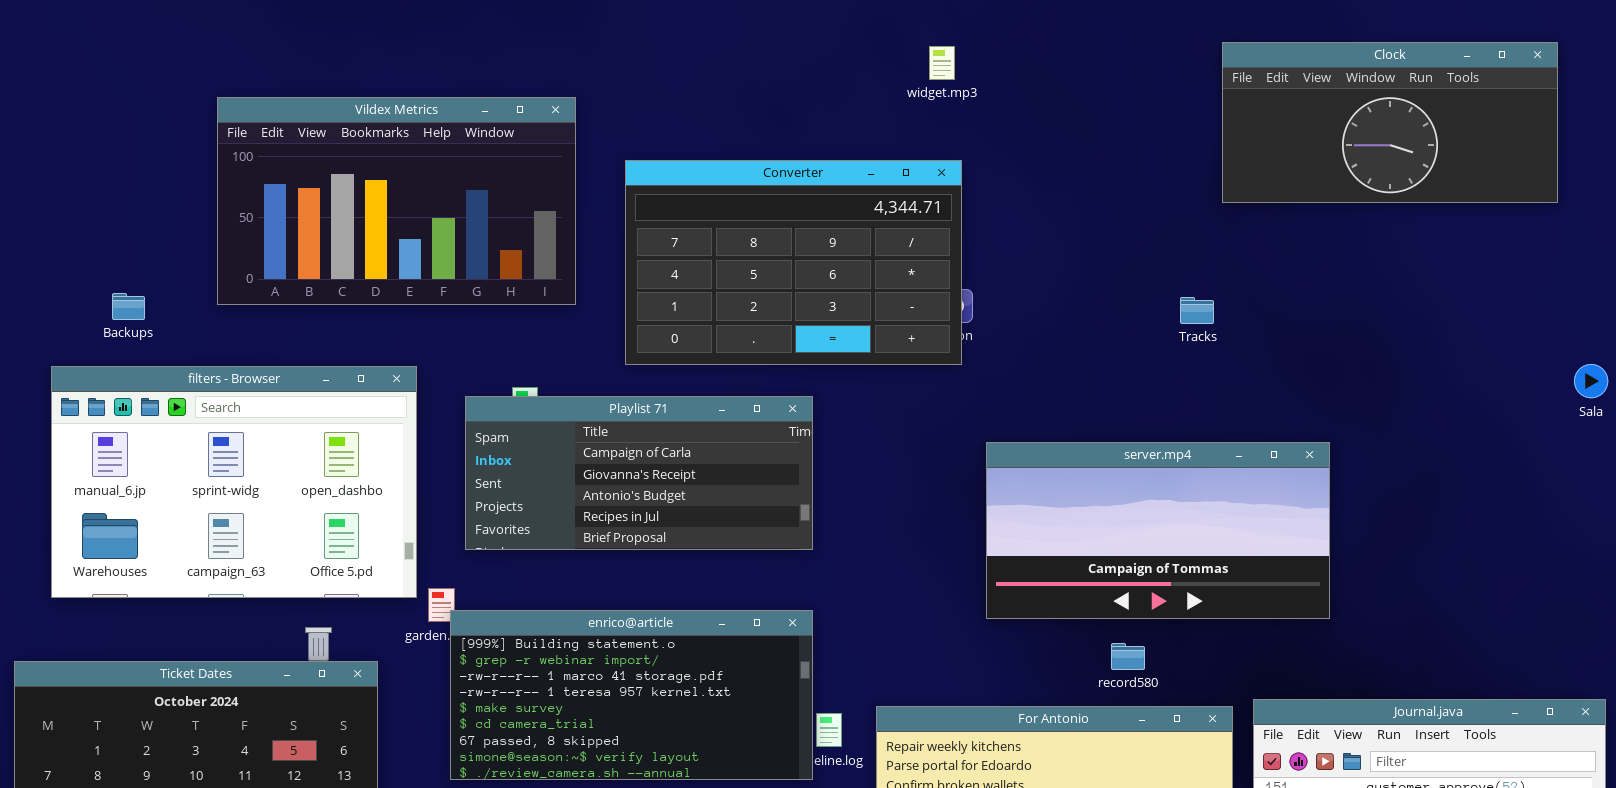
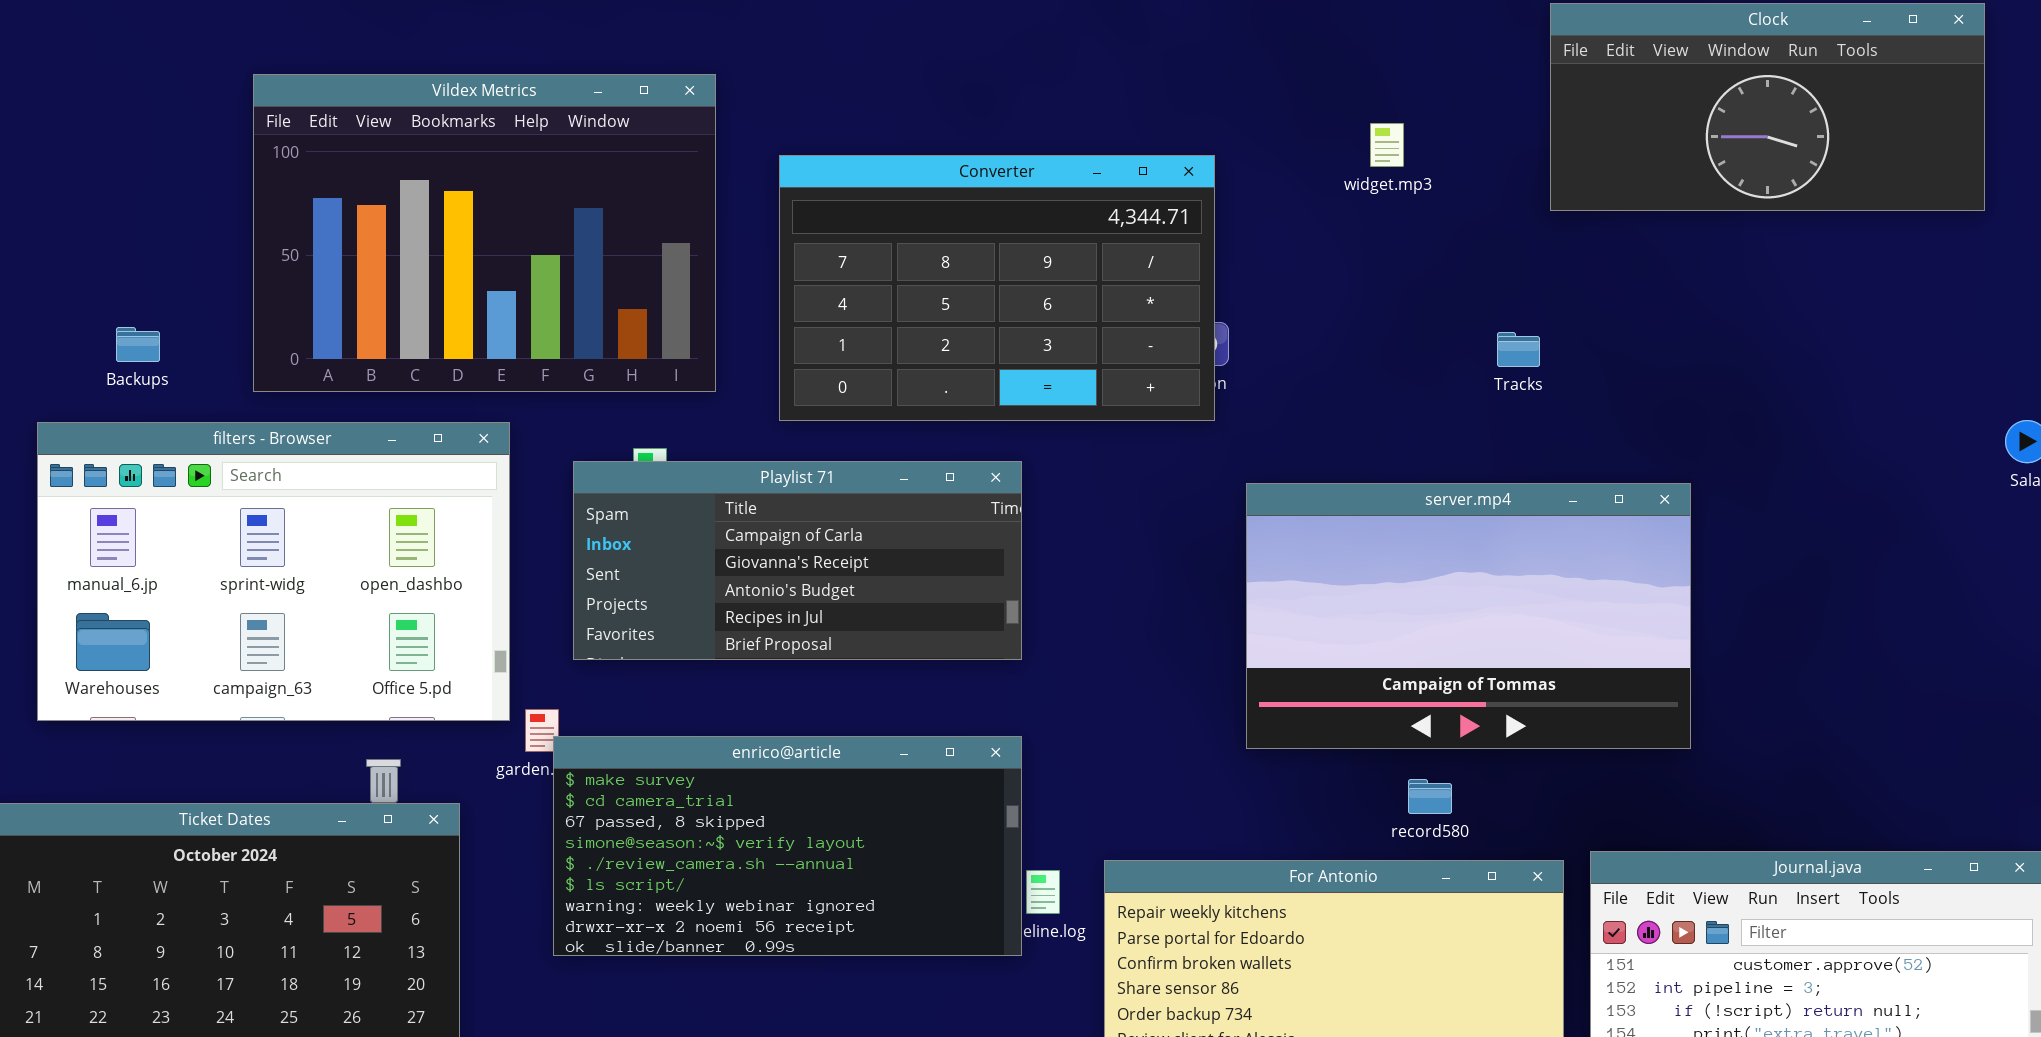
widget.mp3: [929,46,955,80] -> [1370,123,1404,167], moved
Vildex Metrics: [217,97,576,305] -> [253,74,716,392], resized
server.mp4: [986,442,1330,619] -> [1246,483,1691,749], resized
enrico@article: [450,610,813,780] -> [553,736,1022,956], scrolled down 4 rows

